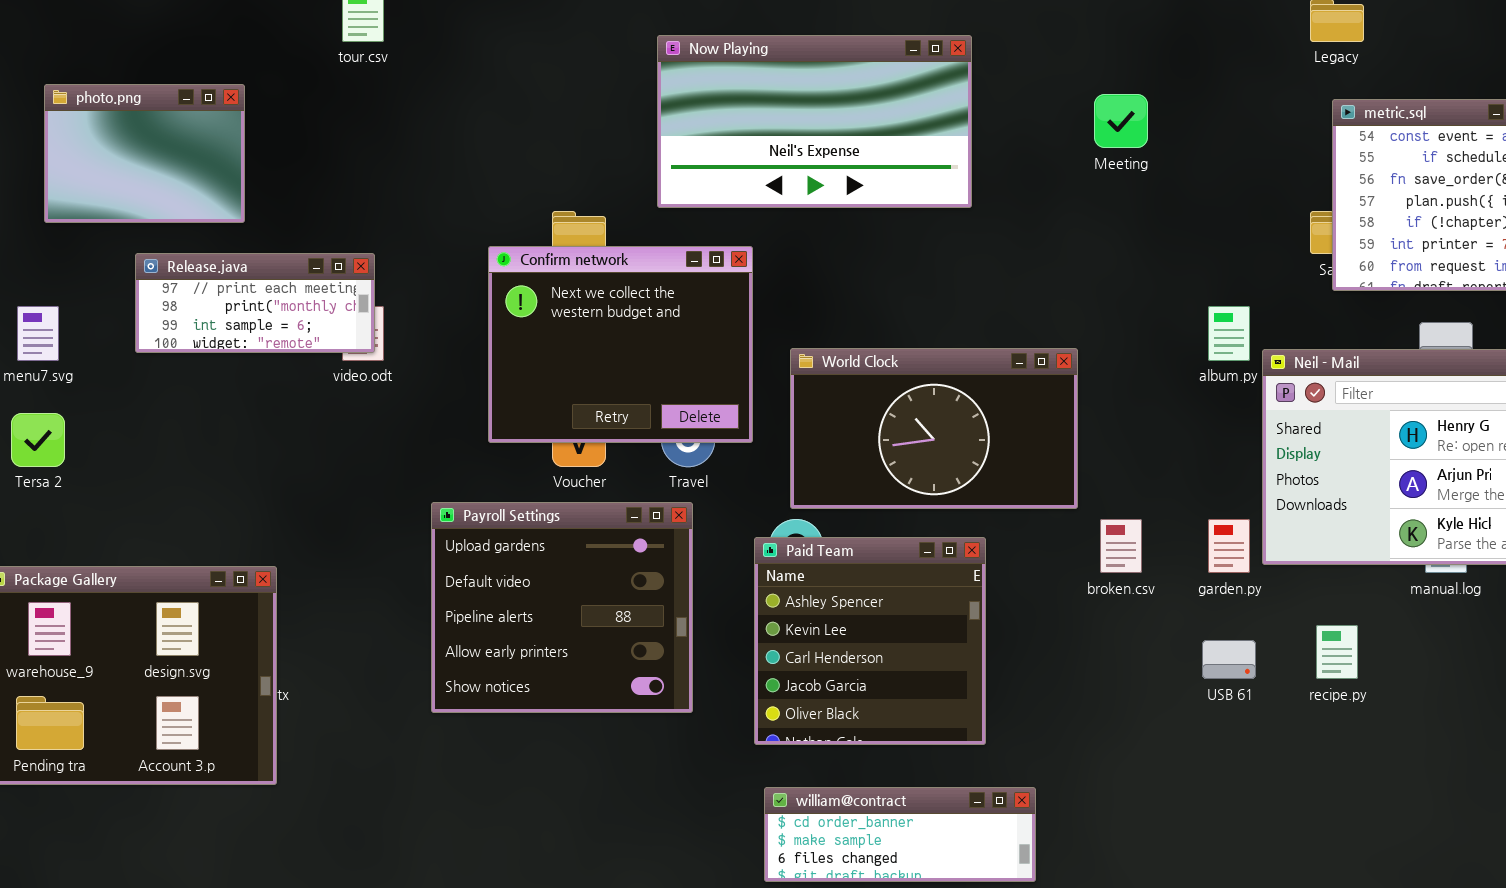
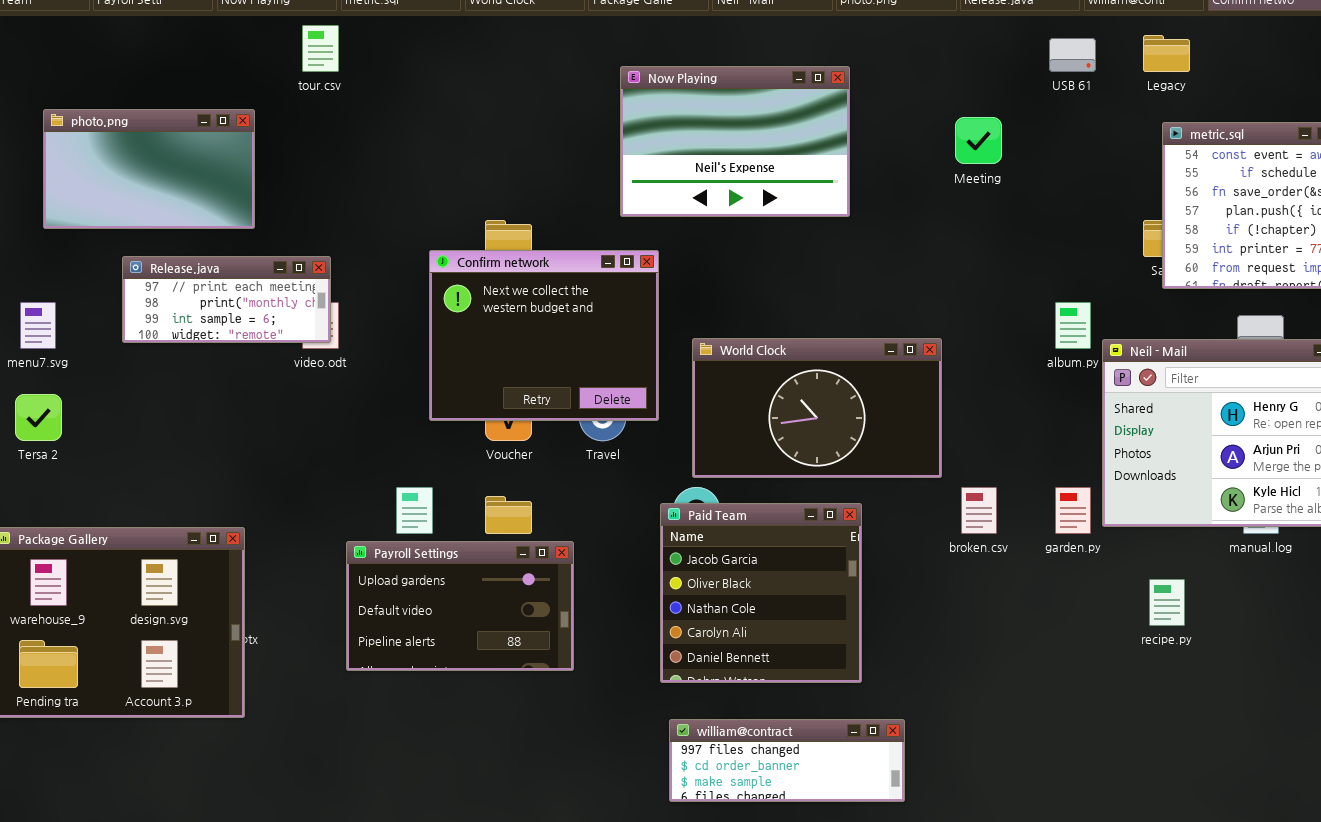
Now Playing: [657,35,972,208] -> [620,66,850,217], resized
photo.png: [44,84,245,223] -> [43,109,255,229], resized
Payroll Settings: [431,502,693,713] -> [346,541,574,671], moved, resized
Paid Team: [754,537,986,745] -> [660,503,862,683], scrolled down 3 rows
USB 61: [1202,640,1256,679] -> [1049,38,1096,72], moved
william@contract: [764,787,1036,882] -> [669,719,905,802], scrolled up 1 row

